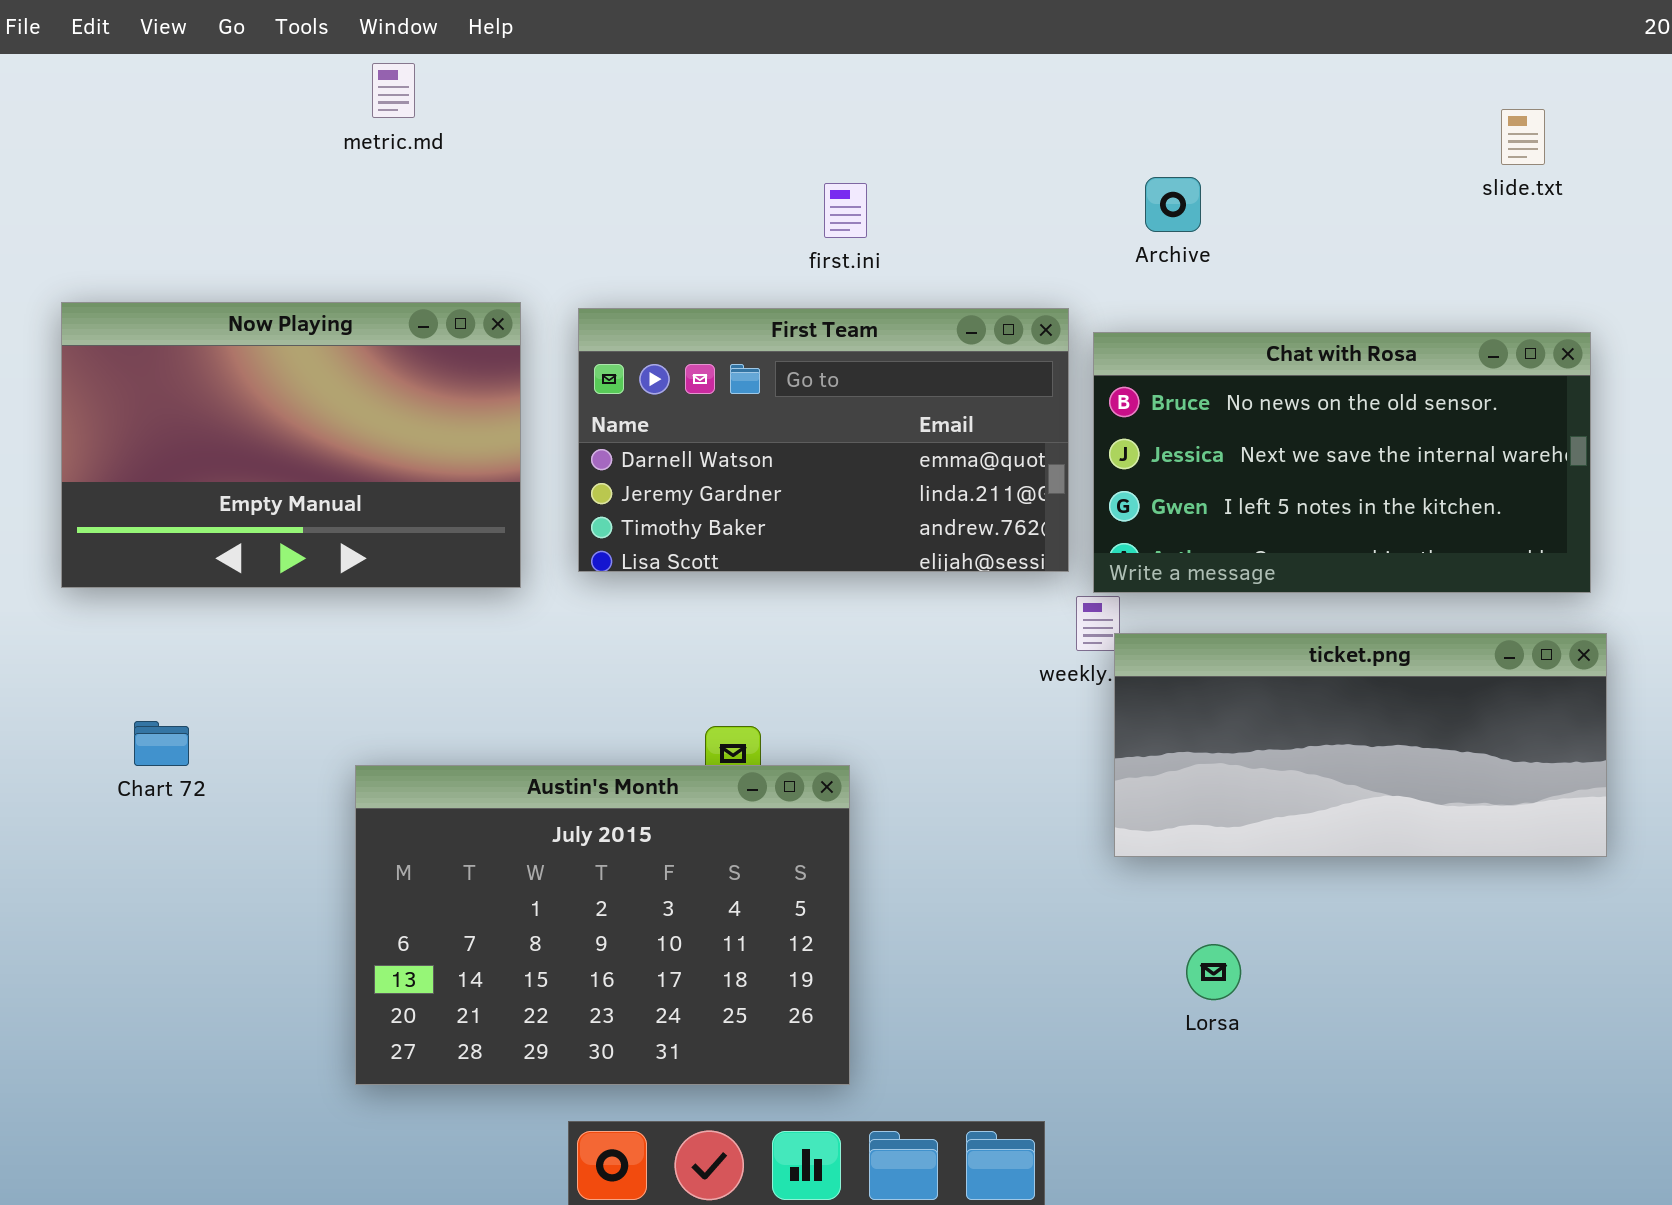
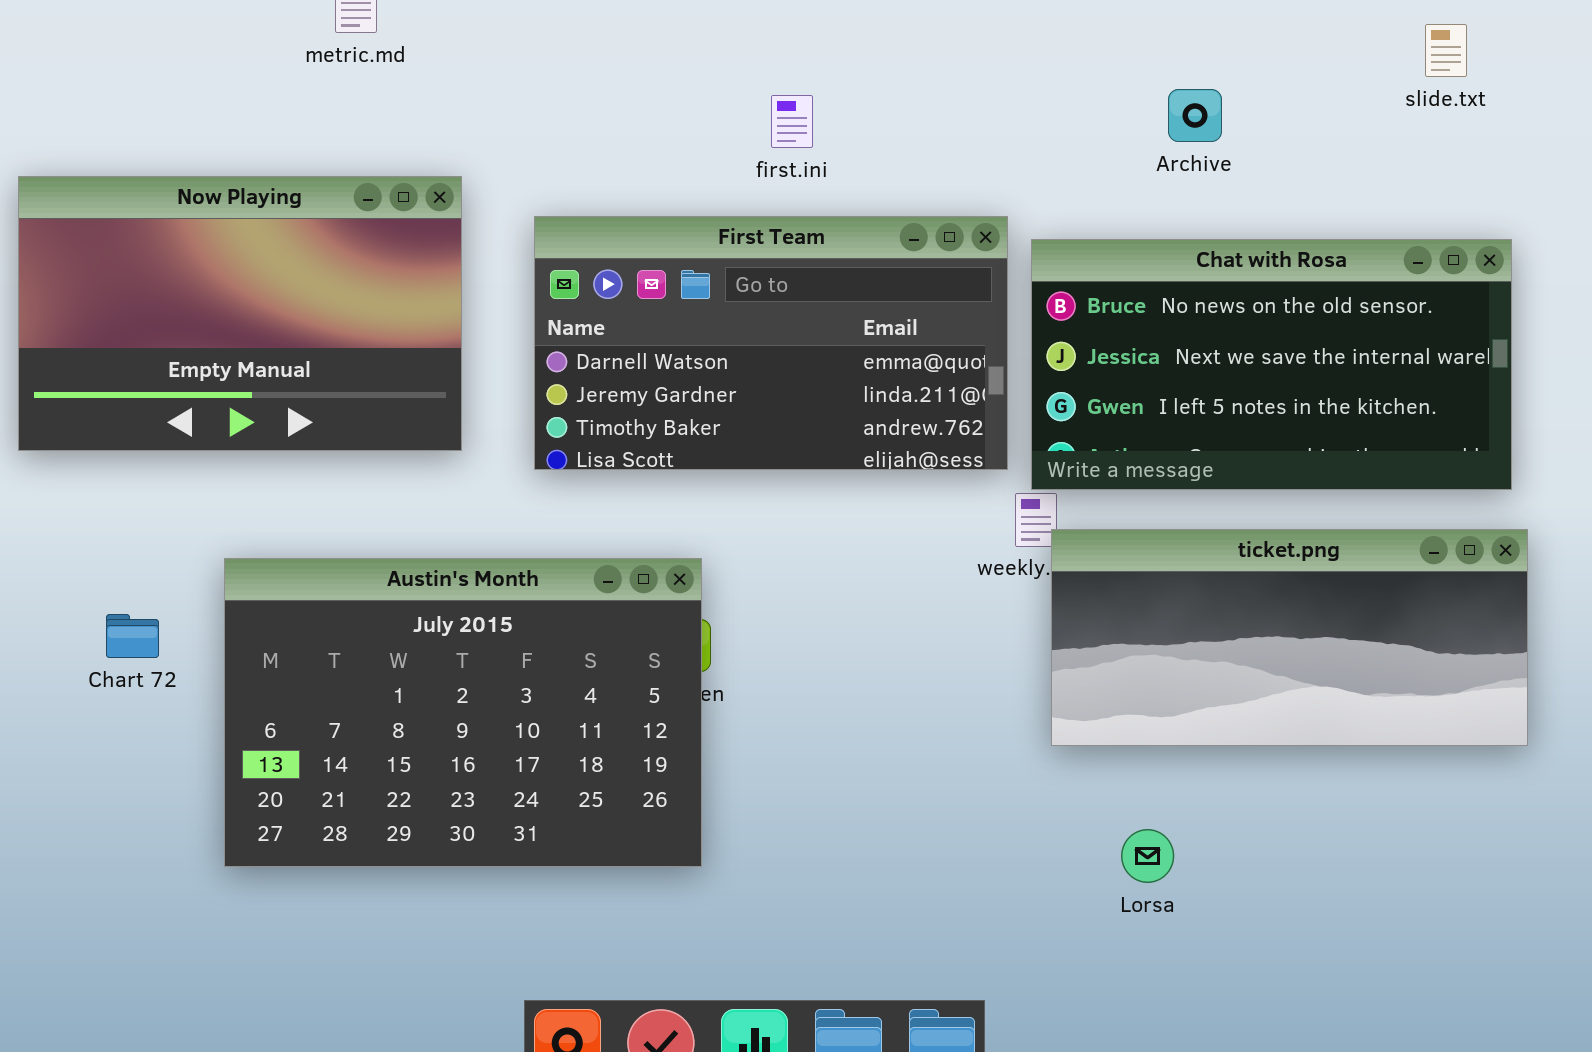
Archive: [1145,177,1201,232] -> [1168,89,1222,142], moved
Now Playing: [61,302,521,588] -> [18,176,462,451], moved
Austin's Month: [355,765,850,1085] -> [224,558,702,867], moved

